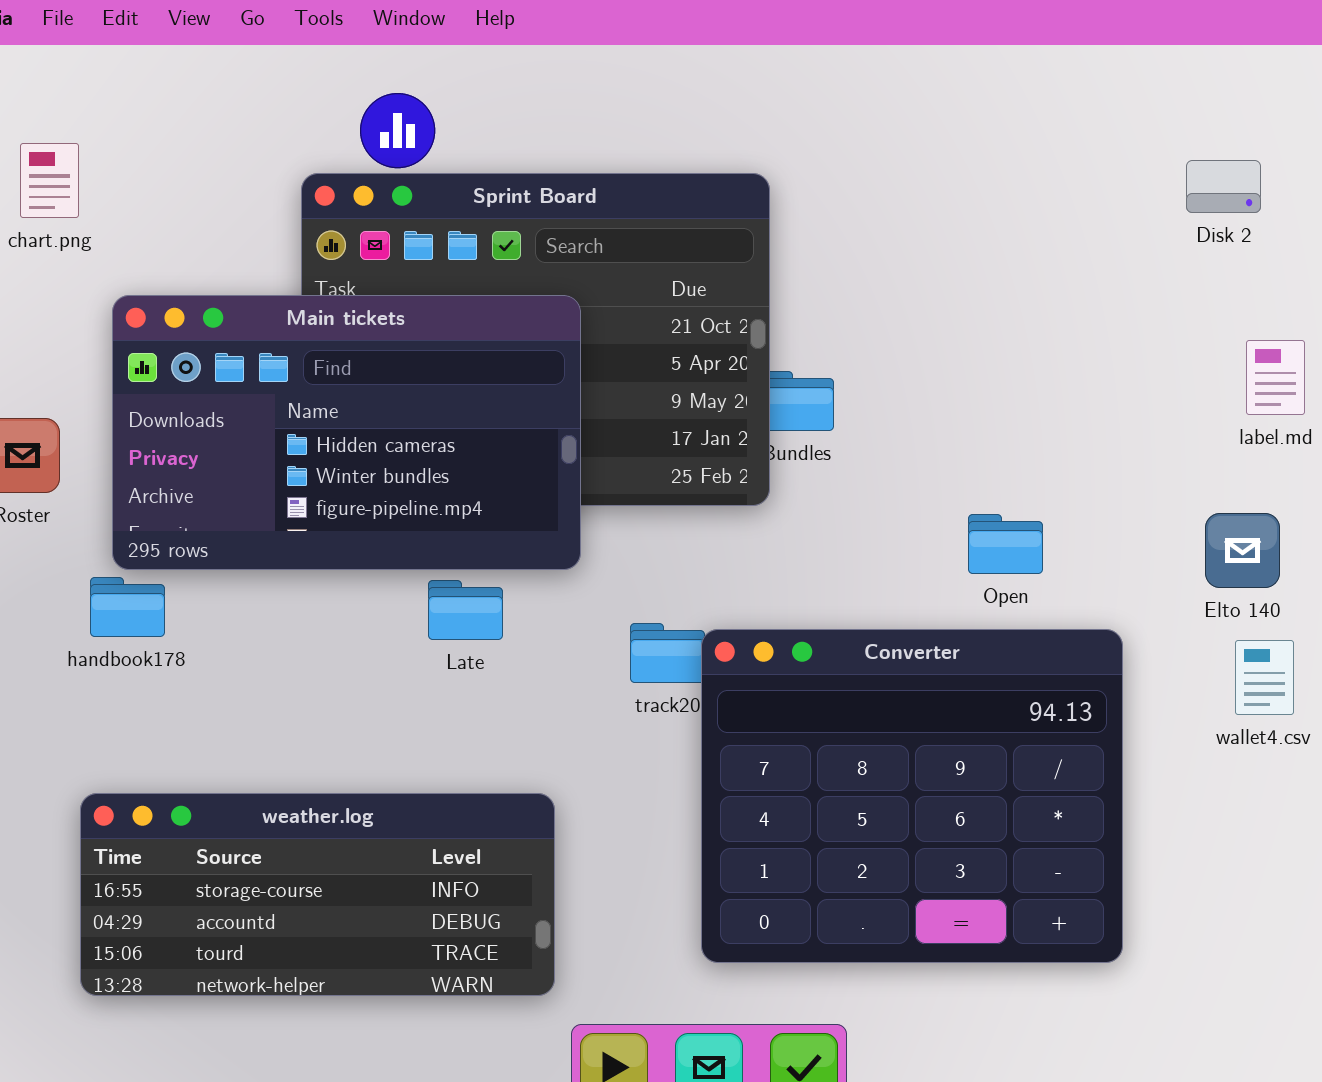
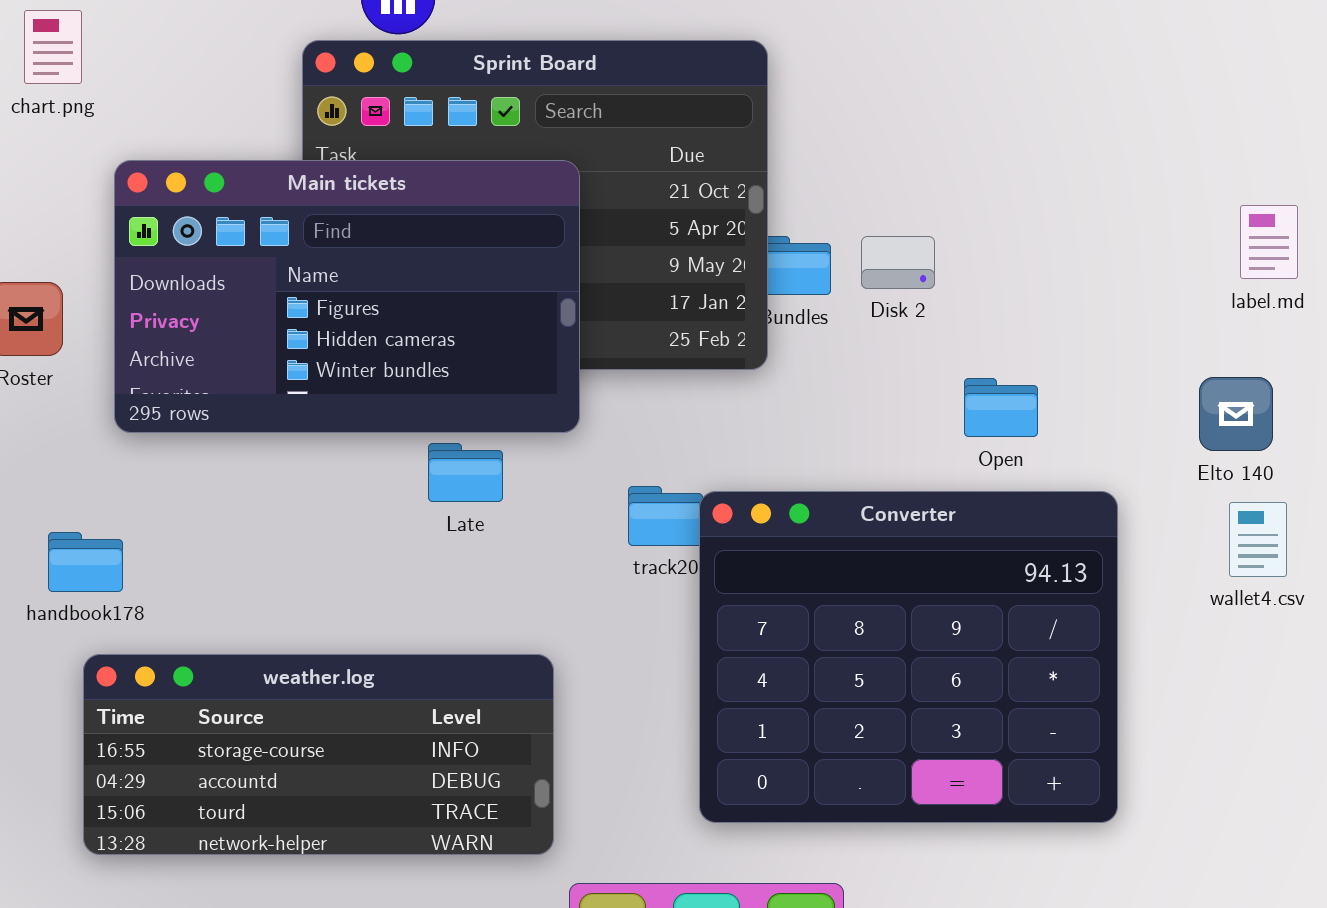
Disk 2: [1186,160,1261,213] -> [861,236,935,289], moved
Main tickets: [112,295,581,570] -> [114,160,580,433], scrolled up 1 row
handbook178: [90,577,165,637] -> [48,532,123,592], moved

